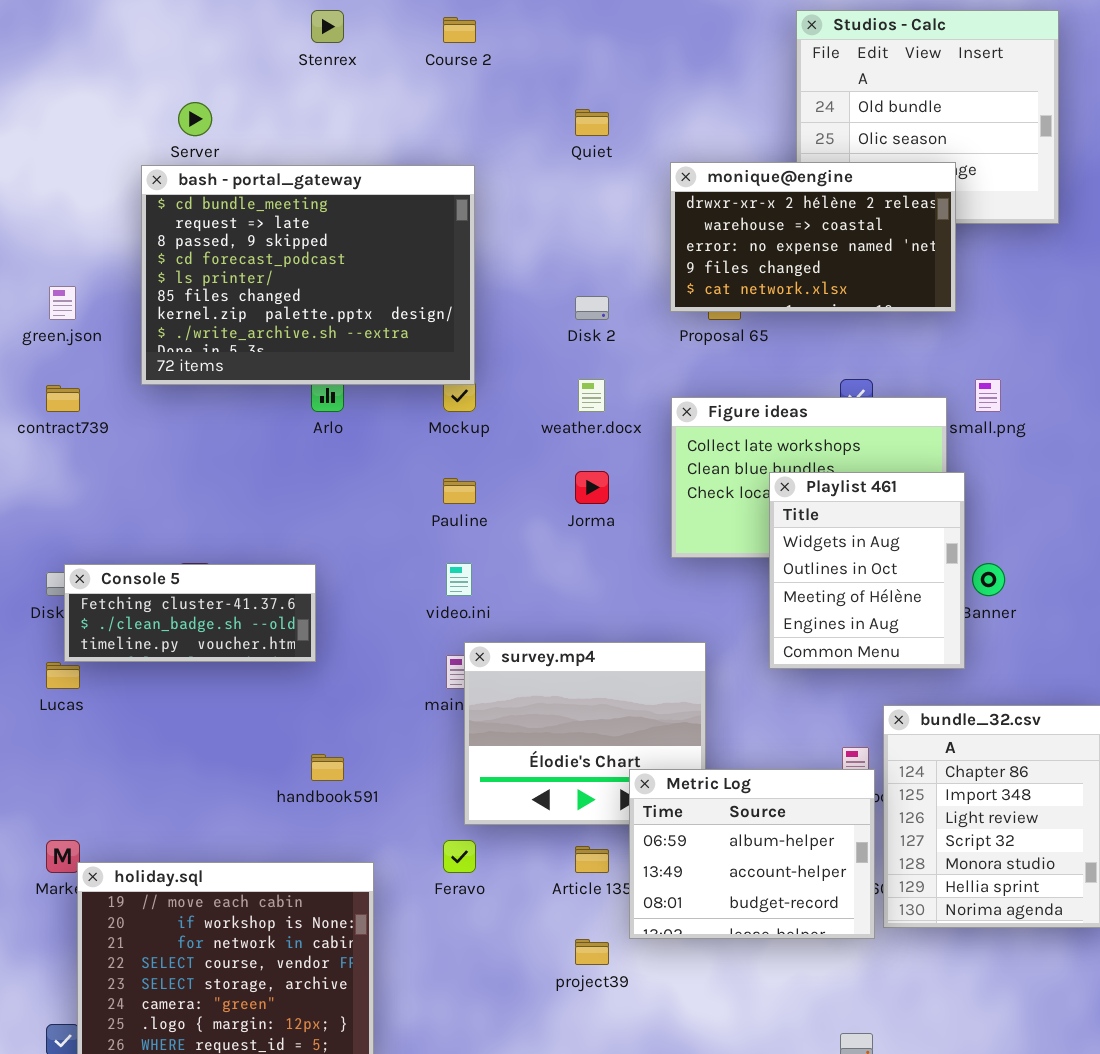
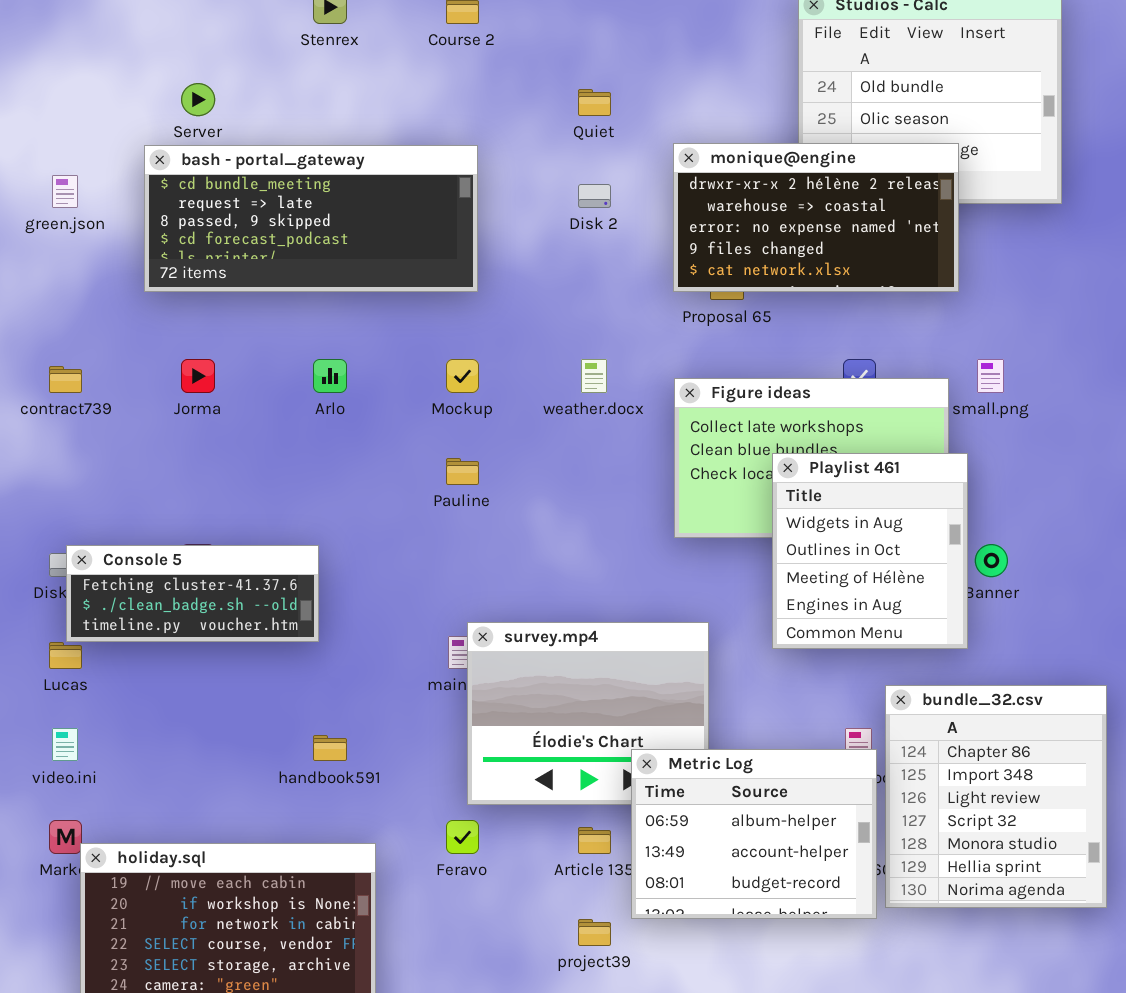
bash - portal_gateway: [141,165,475,385] -> [144,145,478,292], resized
green.json: [49,286,76,320] -> [52,175,78,208], moved
Disk 2: [575,296,609,320] -> [578,184,611,208], moved
Jorma: [575,471,609,504] -> [181,359,215,393], moved
video.ini: [446,563,472,596] -> [52,728,78,761], moved

